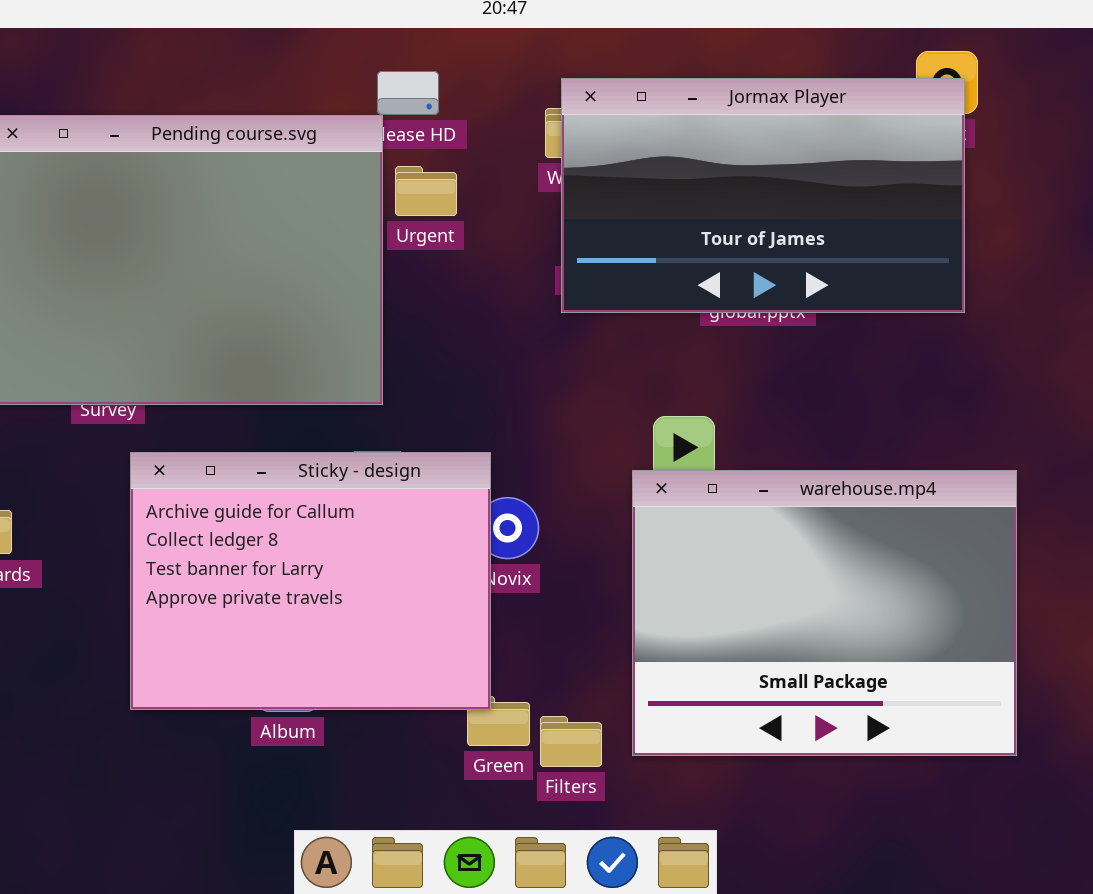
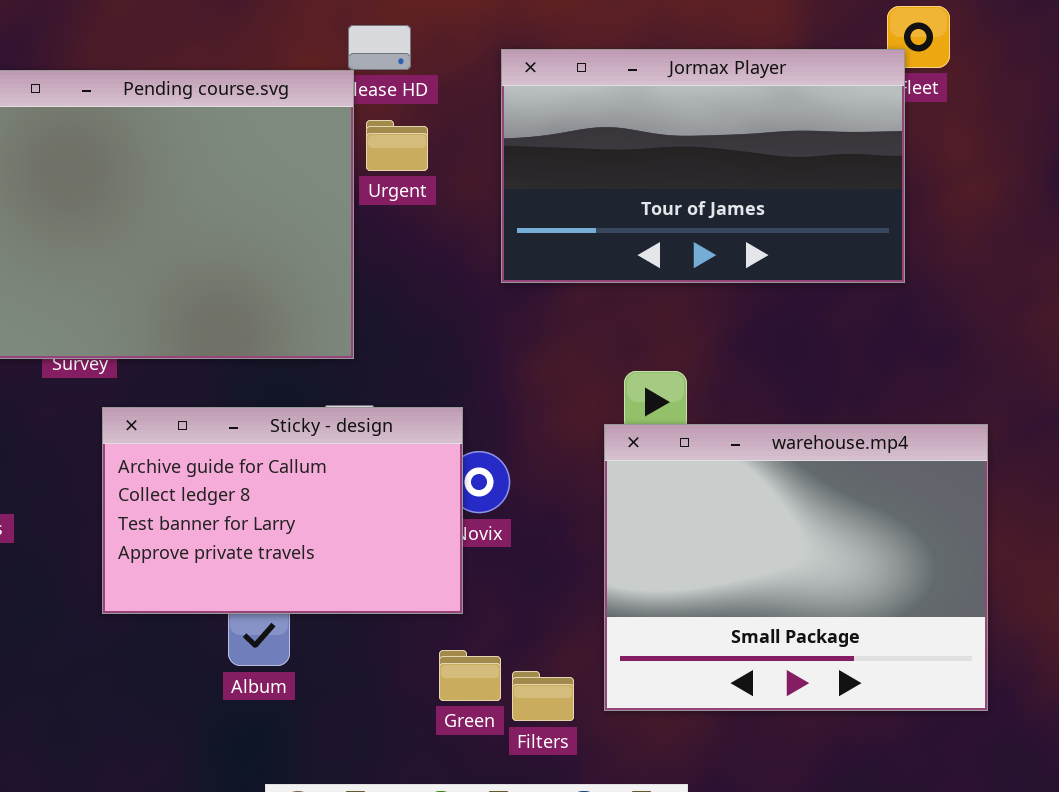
Jormax Player: [561,78,965,313] -> [501,49,905,283], moved
Sticky - design: [130,452,491,710] -> [102,407,463,614], resized

